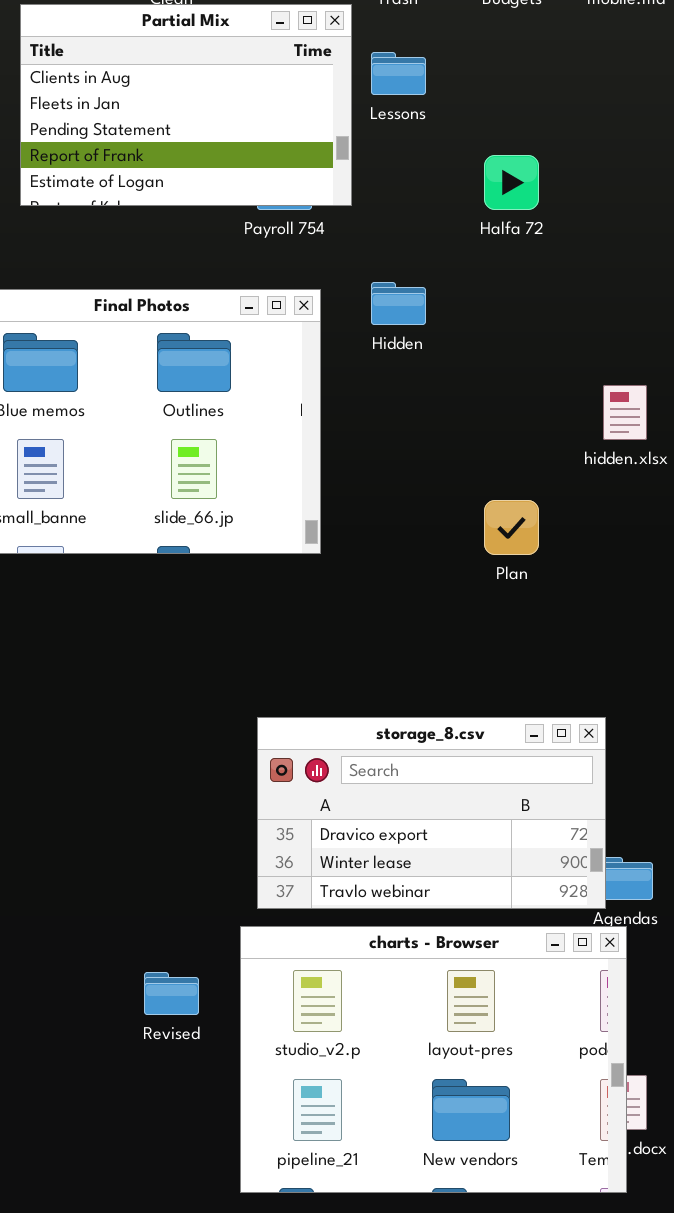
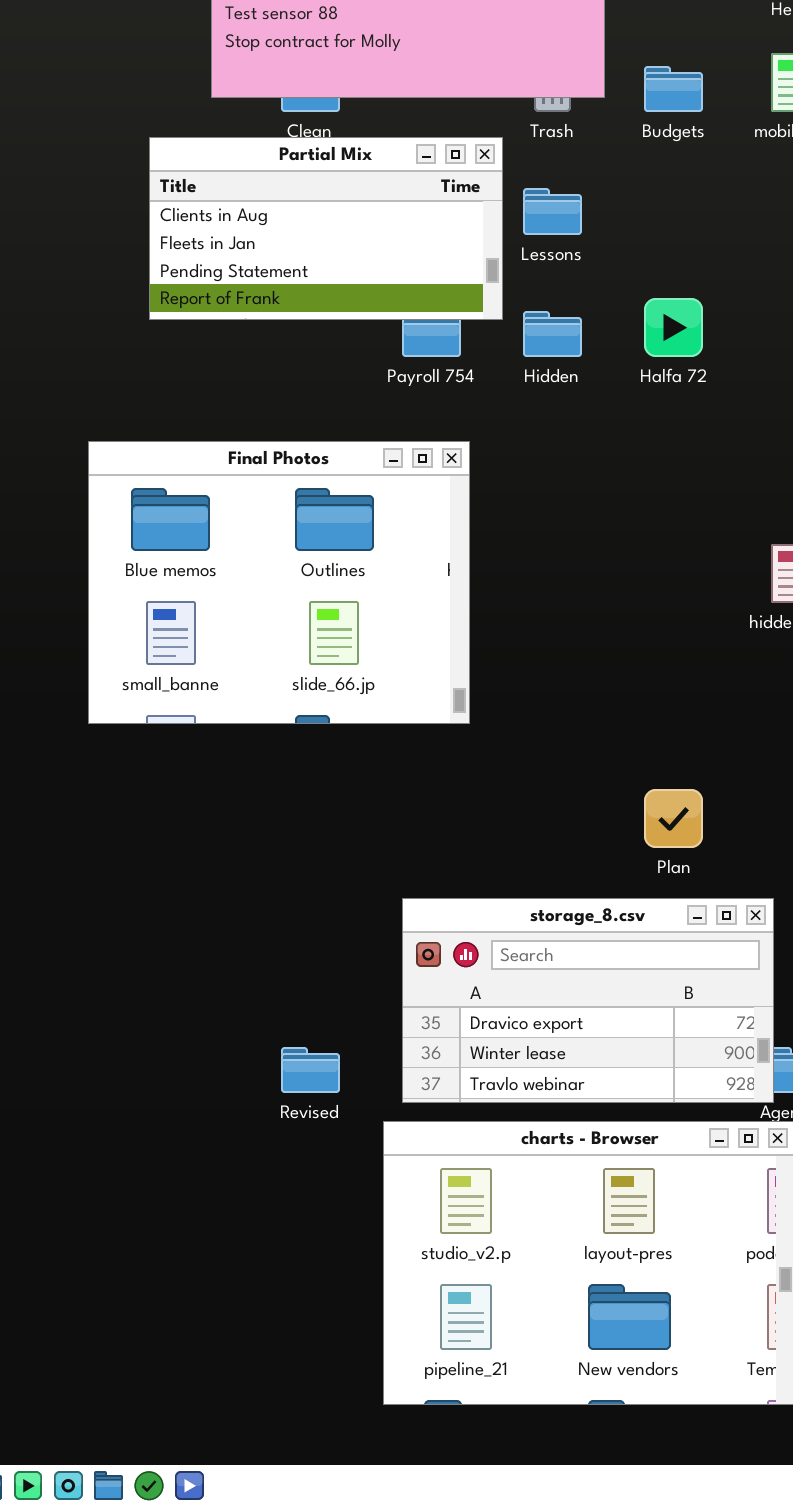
Partial Mix: [20,4,352,206] -> [149,137,503,320], resized
Hidden: [371,282,426,325] -> [523,311,582,357], moved
Plan: [484,500,539,555] -> [644,789,703,848], moved
Revised: [144,972,199,1015] -> [281,1047,340,1093], moved

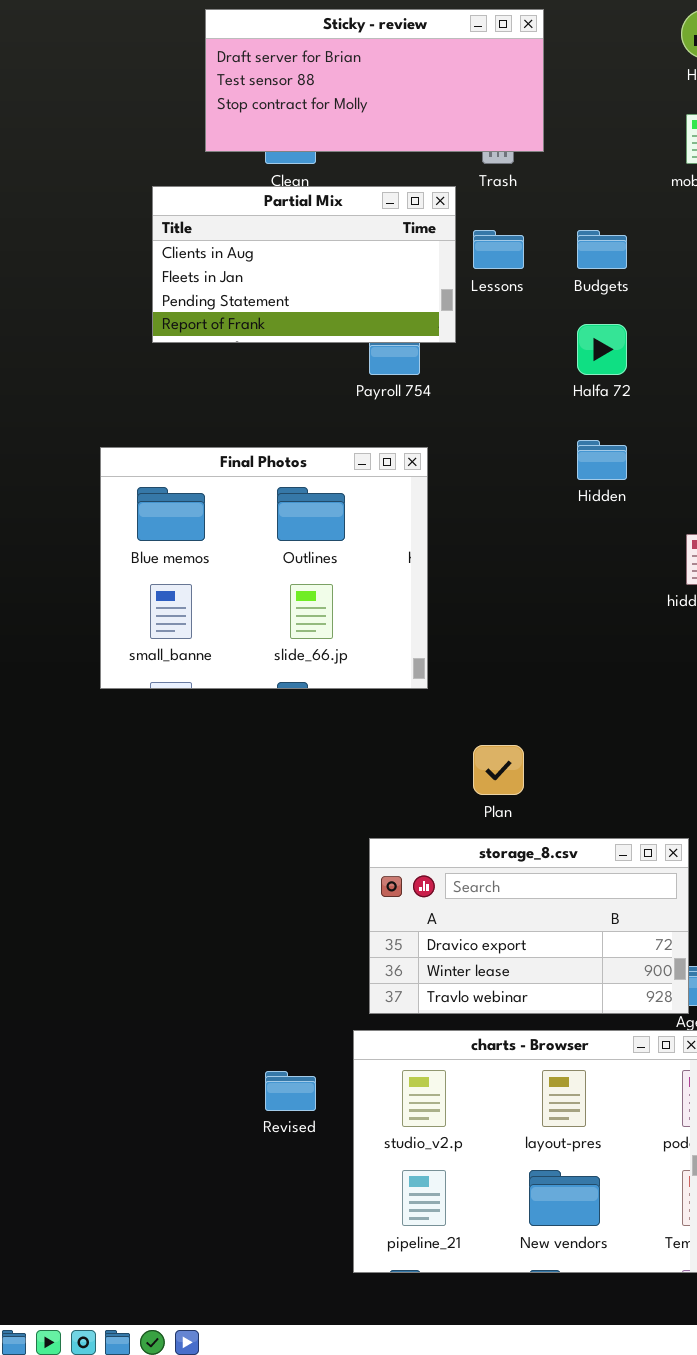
Budgets: [644,66,703,112] -> [577,230,627,269], moved
Hidden: [523,311,582,357] -> [577,440,627,480], moved
Plan: [644,789,703,848] -> [473,745,524,795], moved
Revised: [281,1047,340,1093] -> [265,1071,316,1111], moved

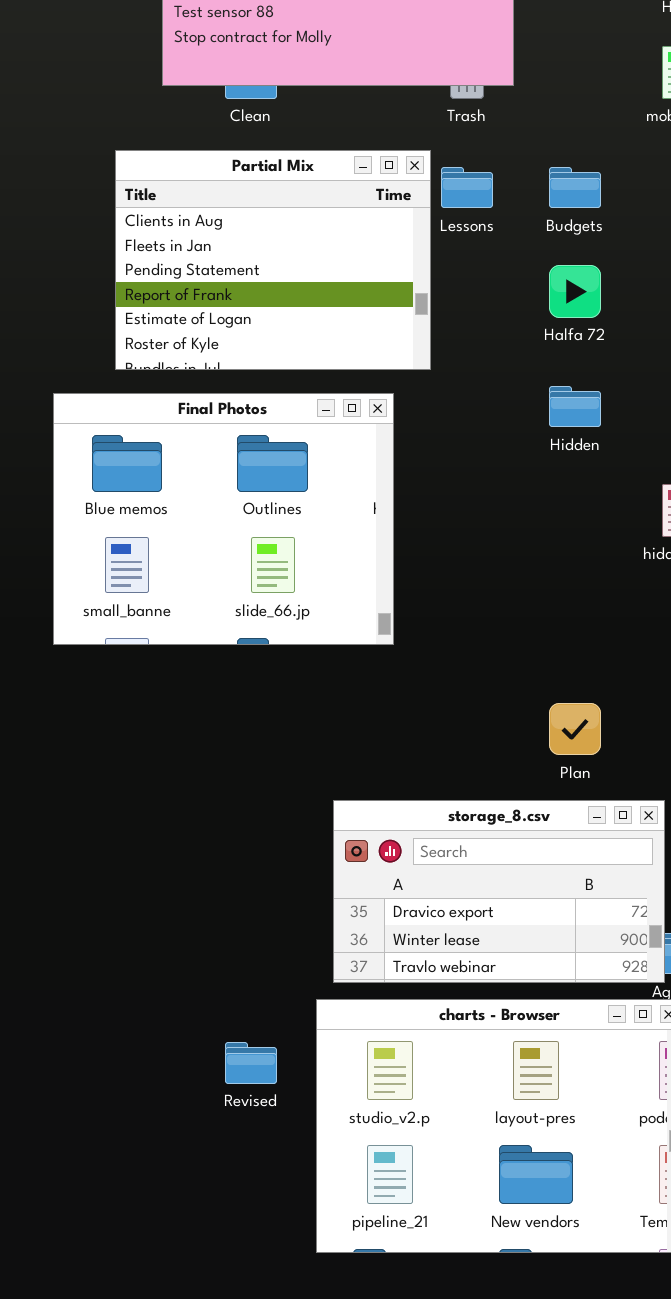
Partial Mix: [152,186,456,343] -> [115,150,431,370], moved, resized
Plan: [473,745,524,795] -> [549,703,601,755], moved

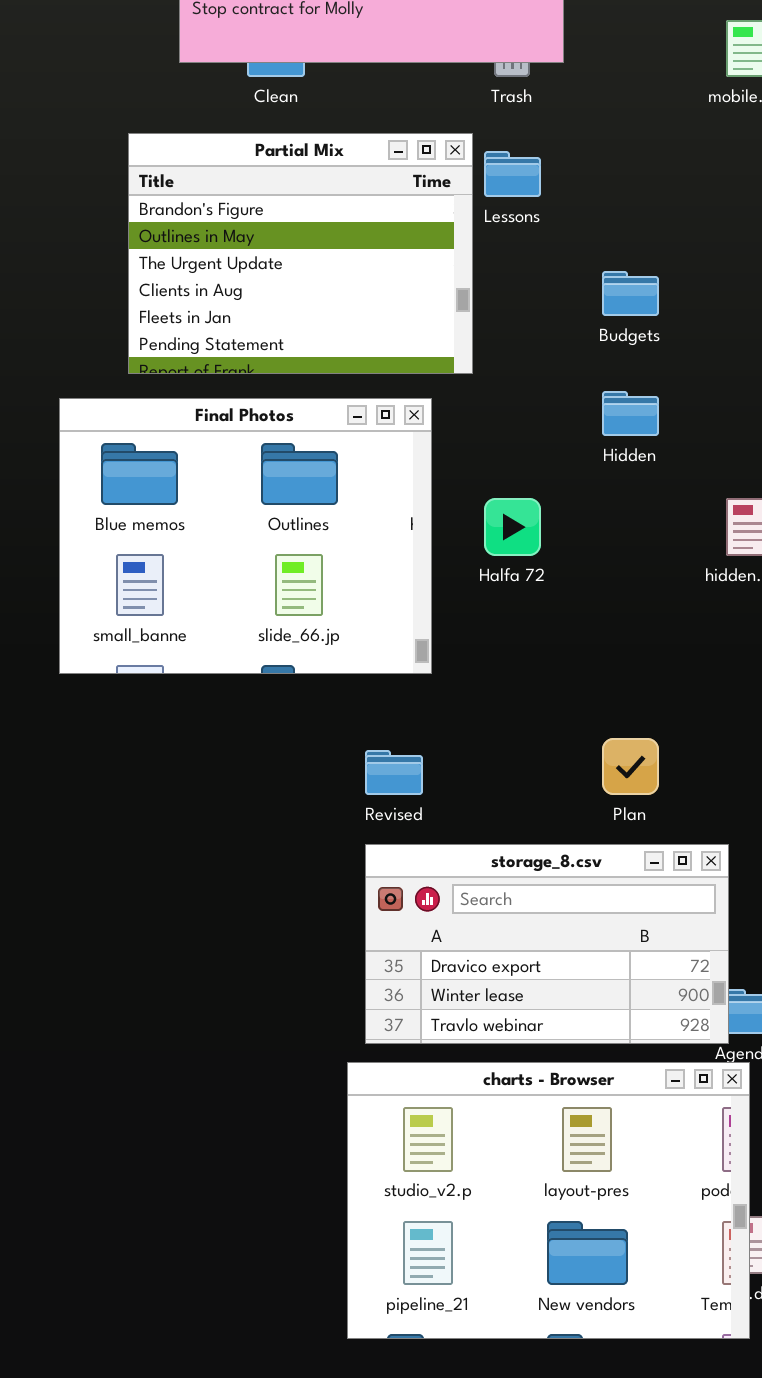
Partial Mix: [115,150,431,370] -> [128,133,473,374], scrolled up 3 rows
Budgets: [549,167,601,208] -> [602,271,659,316], moved
Halfa 72: [549,265,601,318] -> [484,498,541,556], moved
Revised: [225,1042,277,1084] -> [365,750,423,795], moved

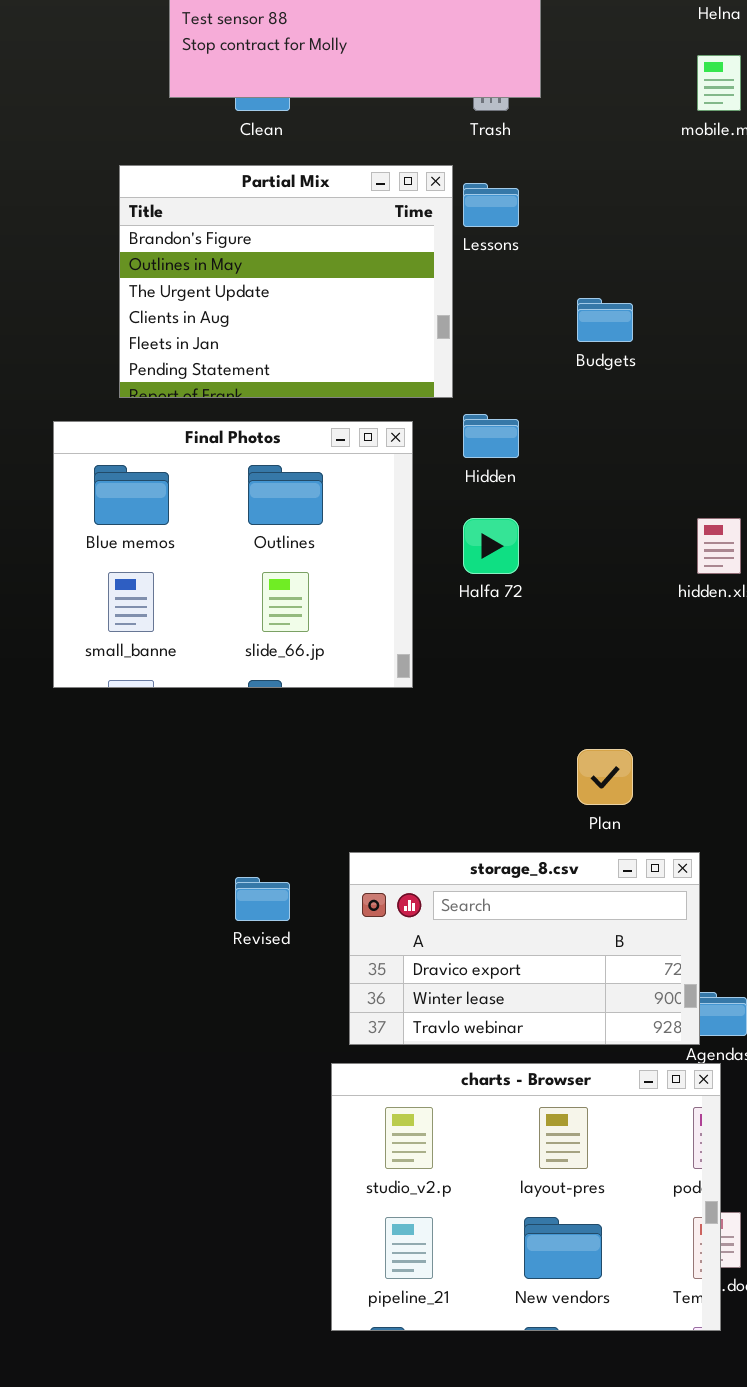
Hidden: [602,391,659,436] -> [463,414,519,458], moved
Revised: [365,750,423,795] -> [235,877,290,921], moved

